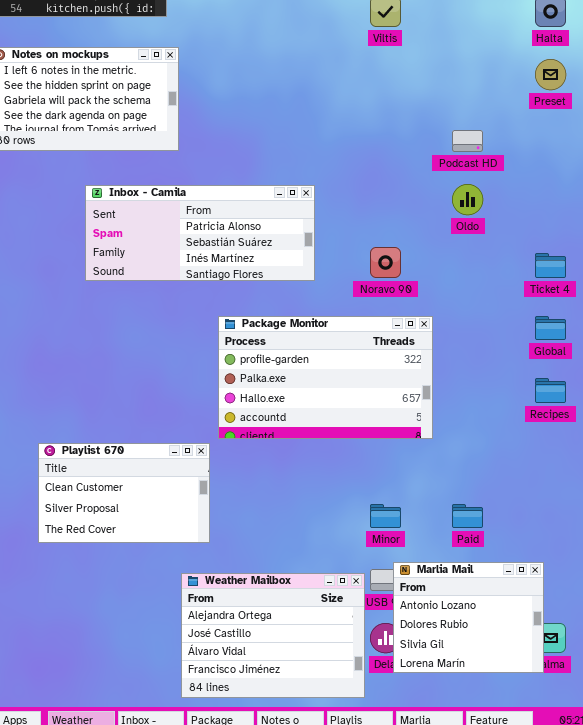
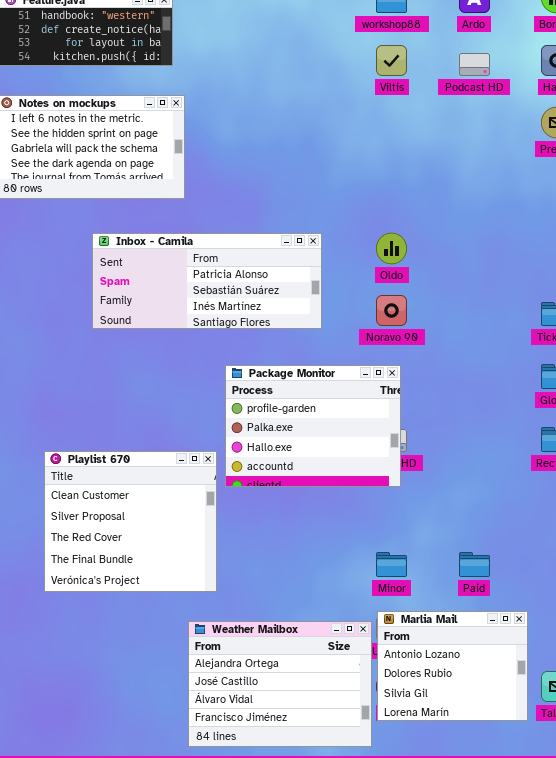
Podcast HD: [452,130,483,152] -> [459,53,490,76], moved
Oldo: [452,184,483,215] -> [376,233,407,264], moved
Package Monitor: [218,316,433,439] -> [225,365,401,487], resized
Playlist 670: [38,443,210,543] -> [44,451,217,592], resized
Marlia Mail: [393,562,544,673] -> [377,611,528,721], moved

